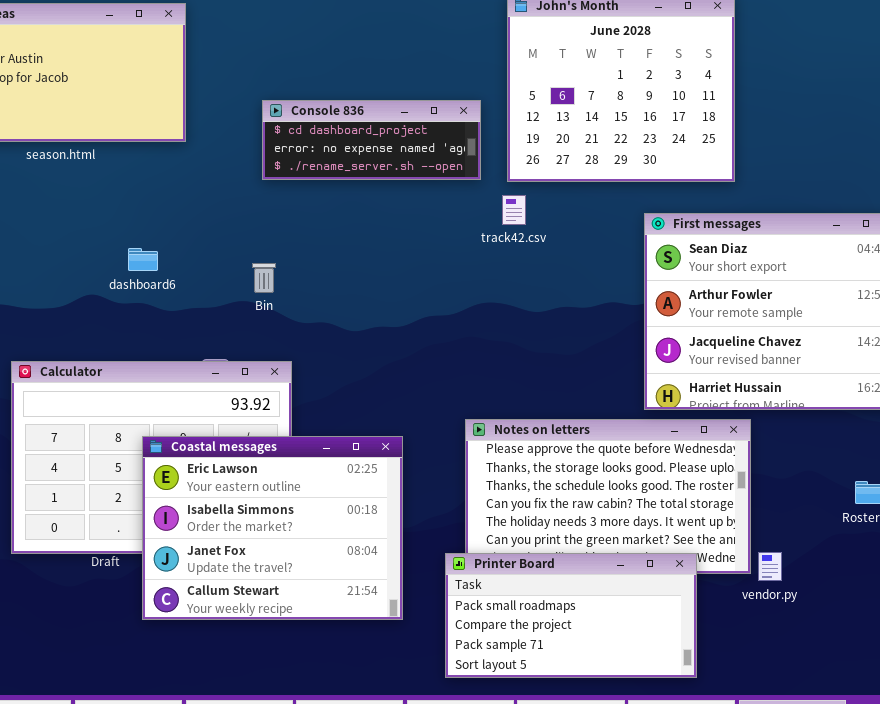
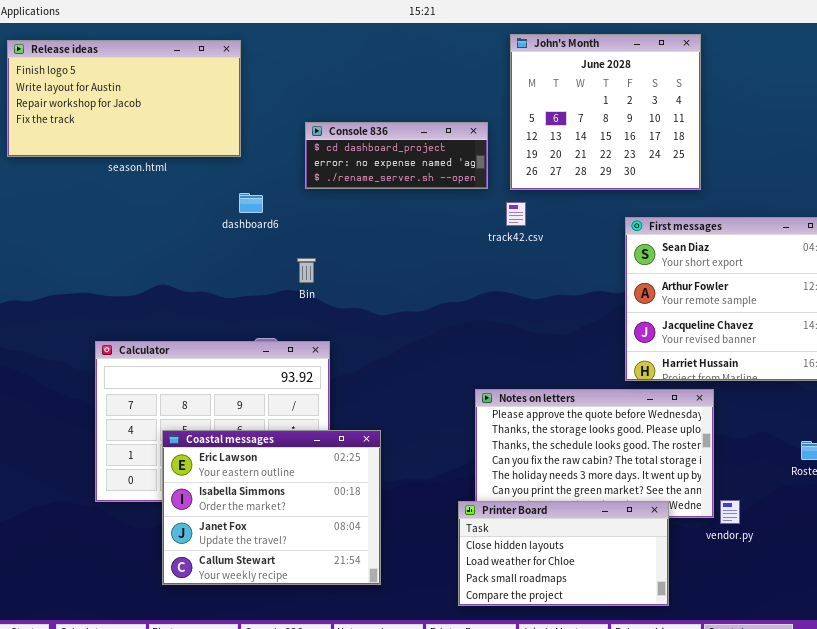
dashboard6: [128,248,158,271] -> [239,193,263,213], moved
Coastal messages: [142,436,403,620] -> [162,430,381,585], moved
Printer Board: [445,553,697,678] -> [458,501,669,606], scrolled up 2 rows

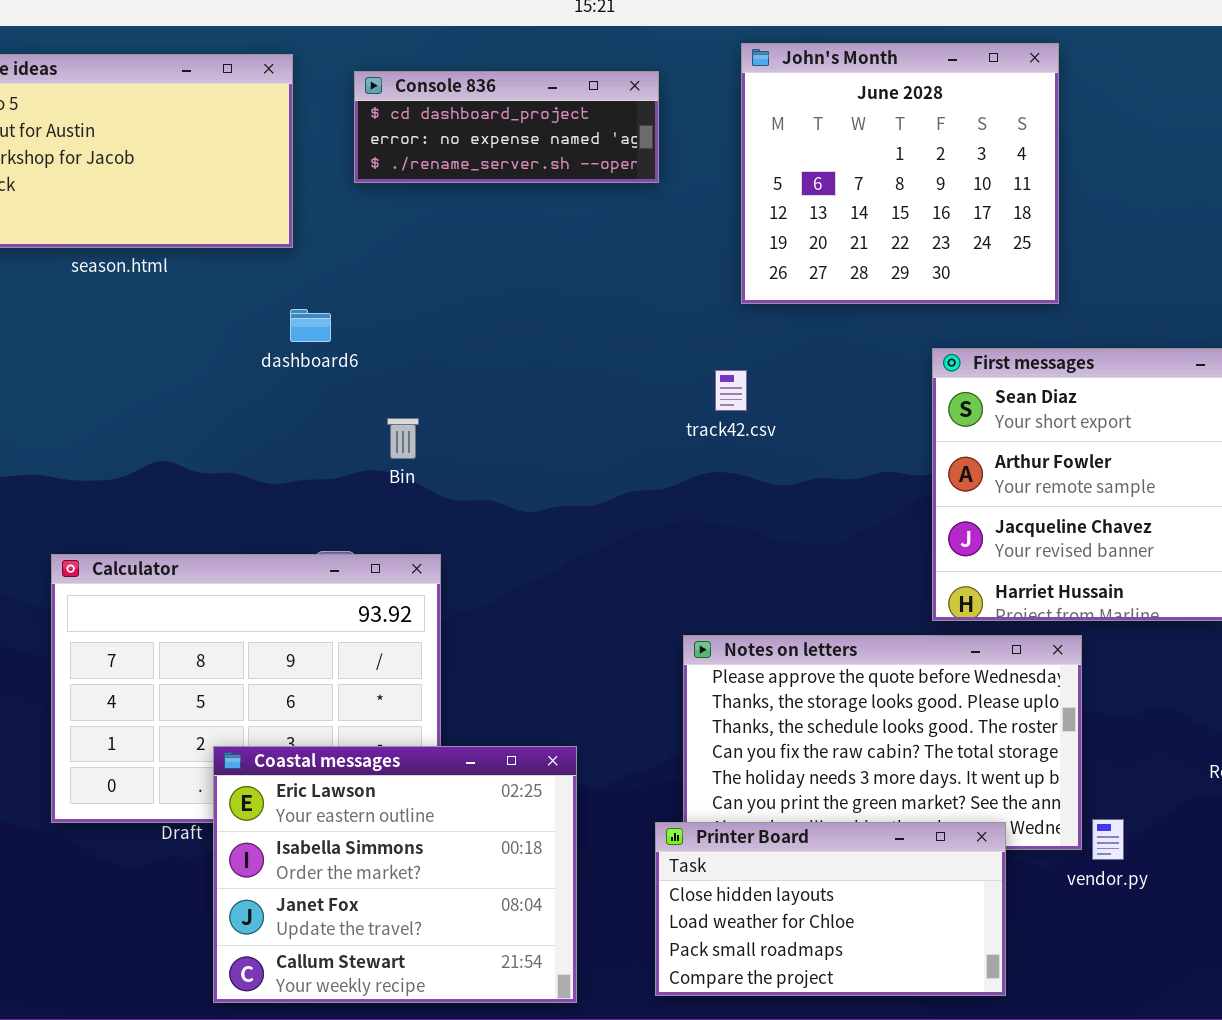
Console 836: [305,122,488,189] -> [354,71,659,183], moved
track42.csv: [506,202,526,226] -> [715,370,747,411], moved
Coastal messages: [162,430,381,585] -> [213,746,577,1003], moved

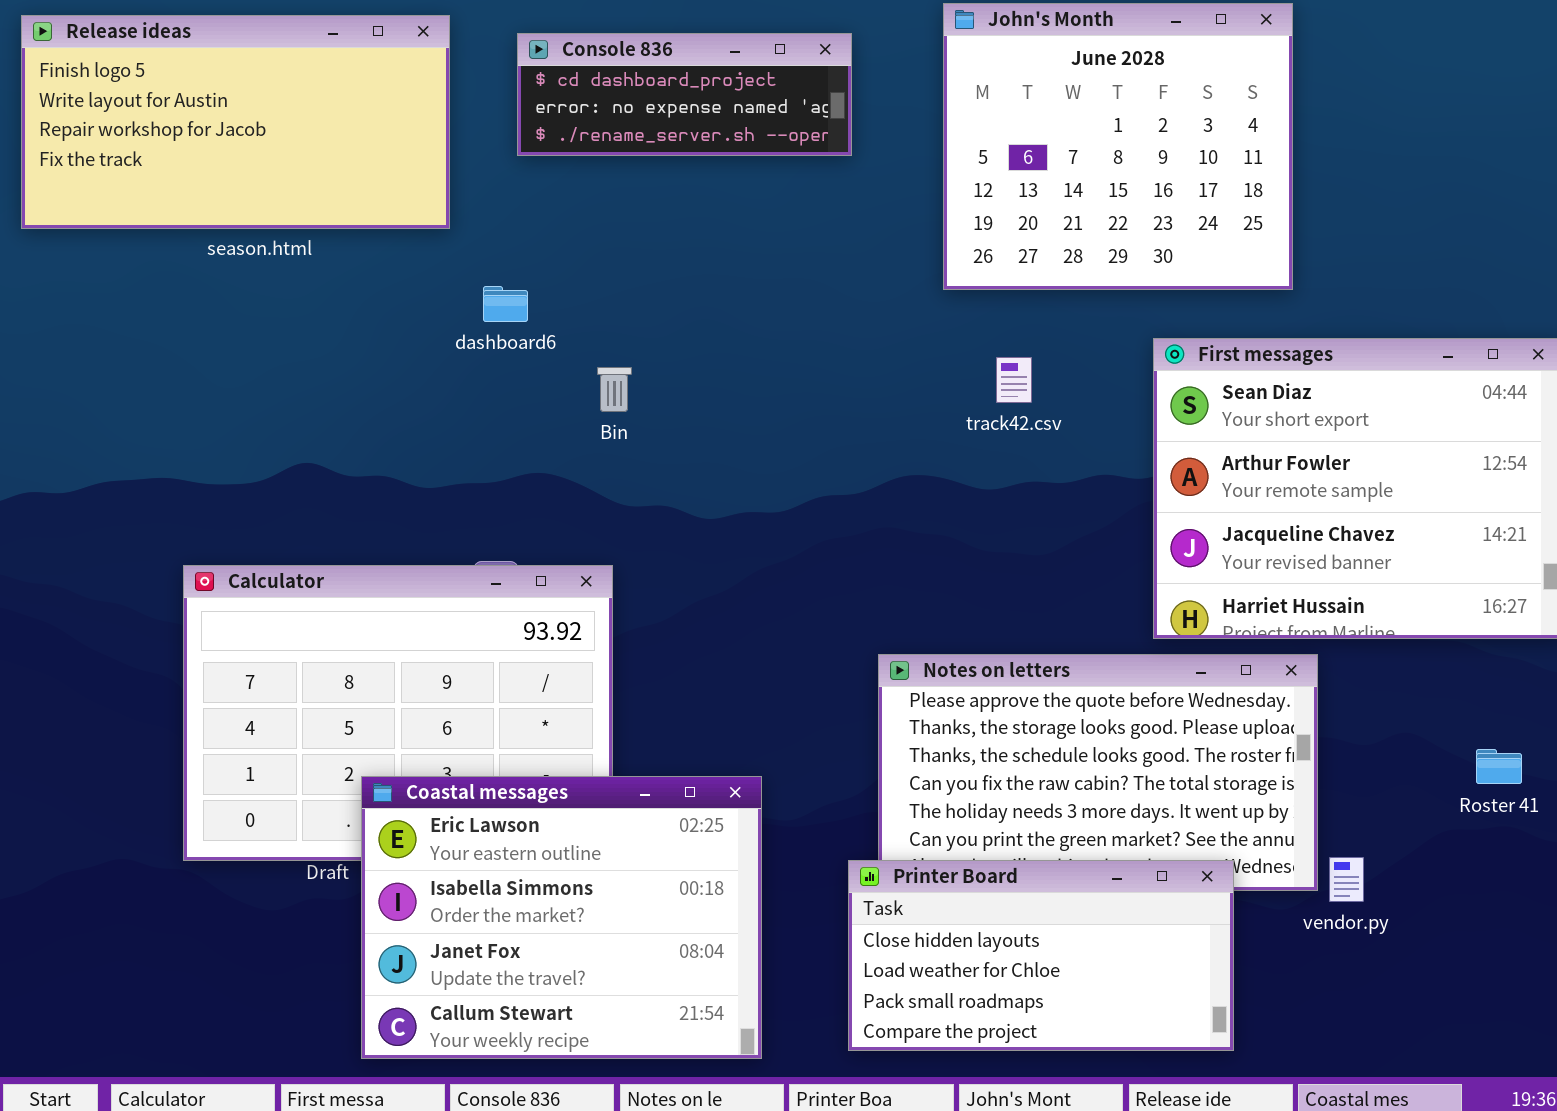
dashboard6: [290,309,331,342] -> [483,286,528,322], moved
track42.csv: [715,370,747,411] -> [996,357,1032,403], moved
Bin: [387,418,419,459] -> [597,367,632,412], moved

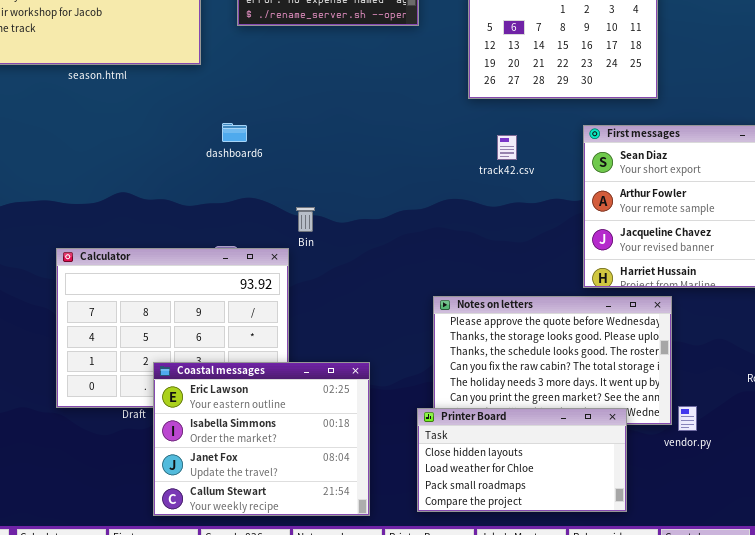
dashboard6: [483,286,528,322] -> [222,123,247,142], moved
Bin: [597,367,632,412] -> [296,207,315,232], moved

